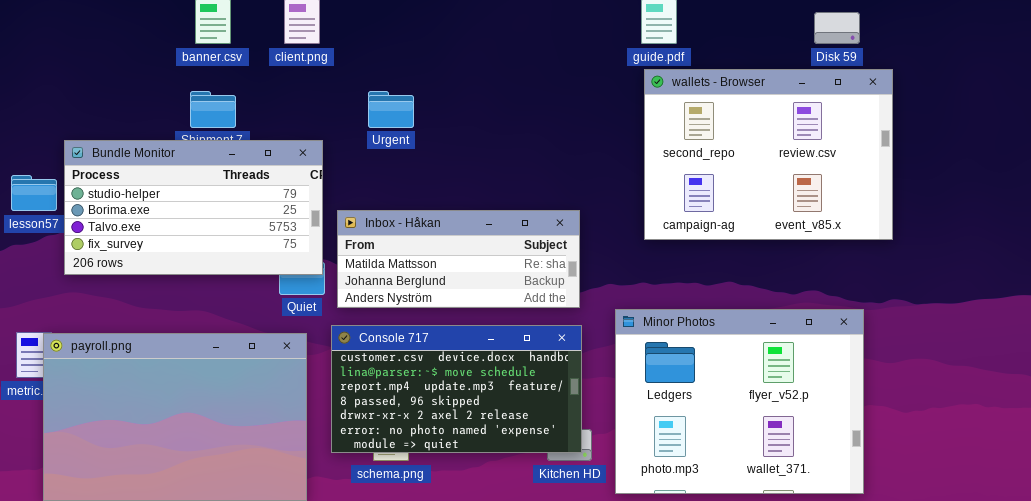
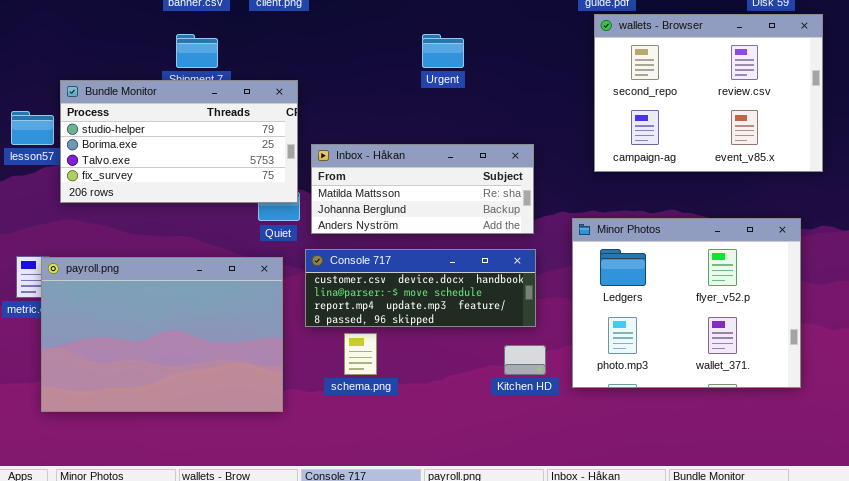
Urgent: [368,91,414,128] -> [422,34,464,68], moved
Minor Photos: [615,309,864,494] -> [572,218,801,388], moved
Console 717: [331,325,582,453] -> [305,249,536,327], resized

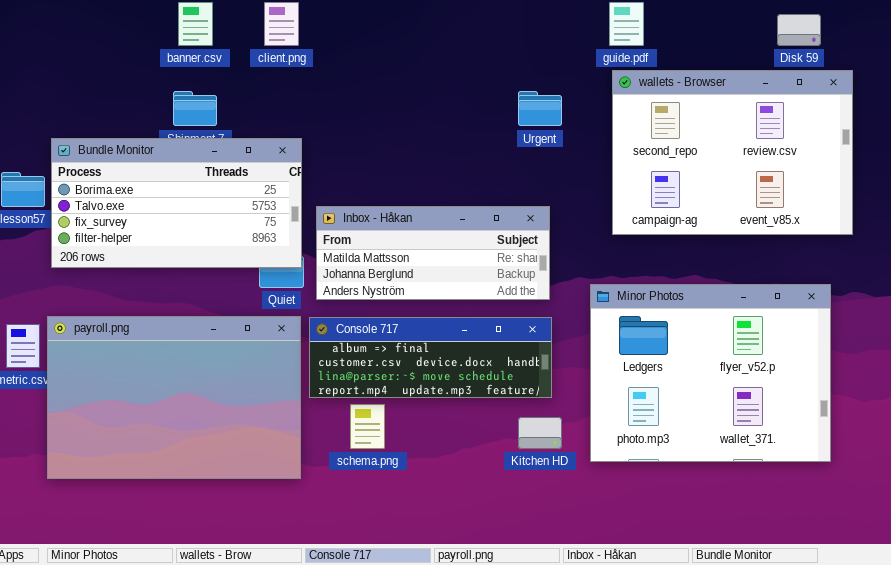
Urgent: [422,34,464,68] -> [518,91,562,126], moved
Bundle Monitor: [60,80,298,203] -> [51,138,302,268], scrolled down 1 row
Console 717: [305,249,536,327] -> [309,317,552,398], scrolled up 1 row
payroll.png: [41,257,283,412] -> [47,316,301,479], moved

